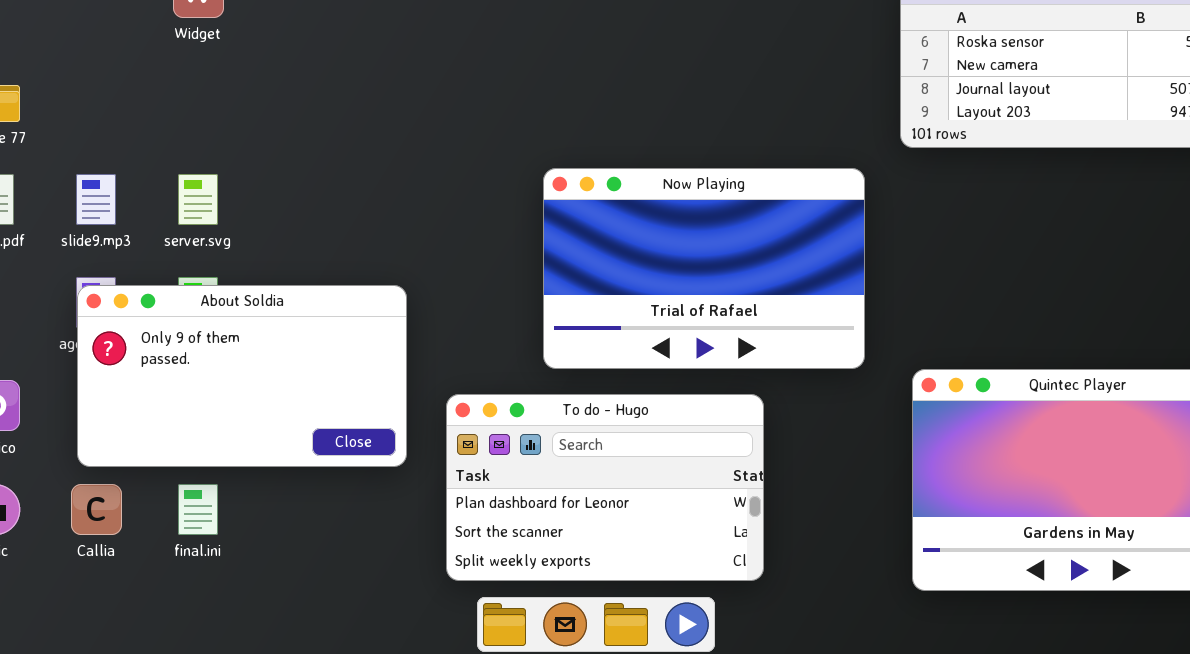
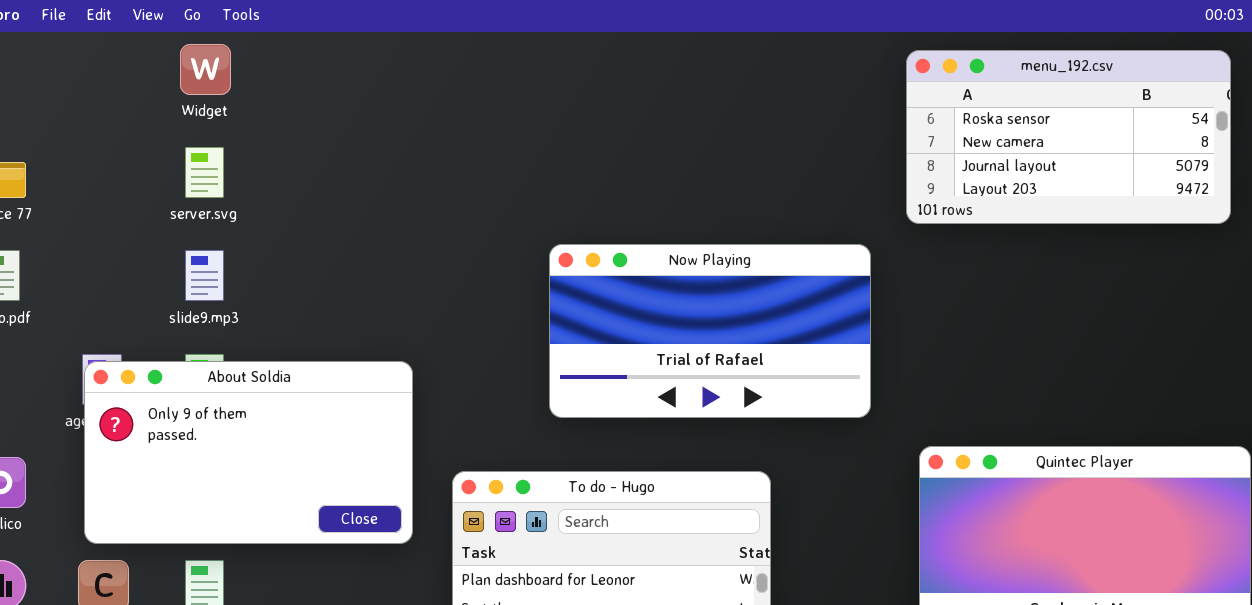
Now Playing: [543,168,865,369] -> [549,244,871,418], resized
slide9.mp3: [76,174,116,225] -> [185,250,224,301], moved
server.svg: [178,174,218,225] -> [185,147,224,198], moved

